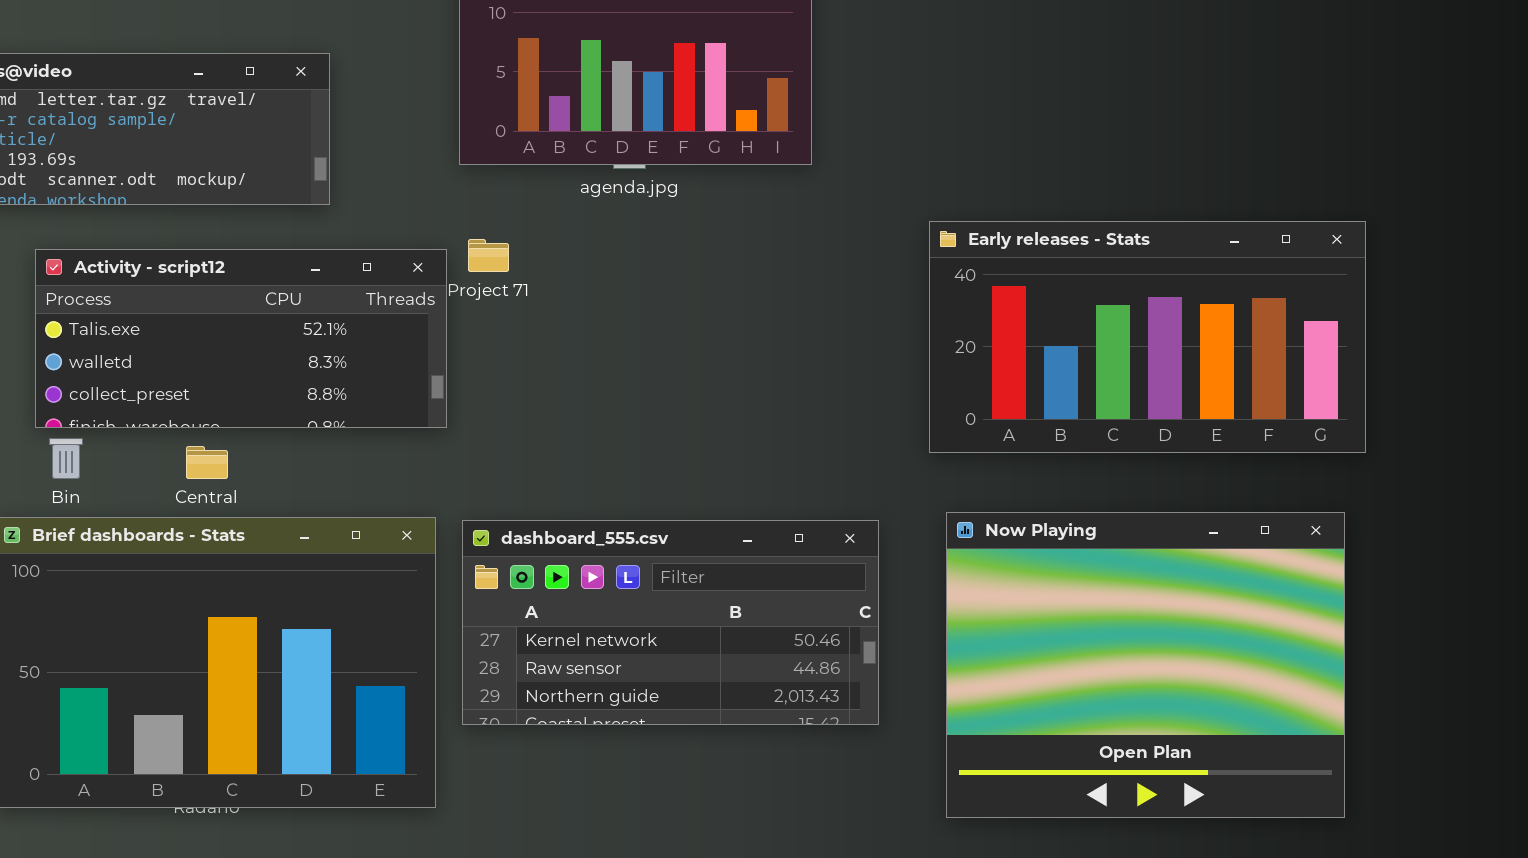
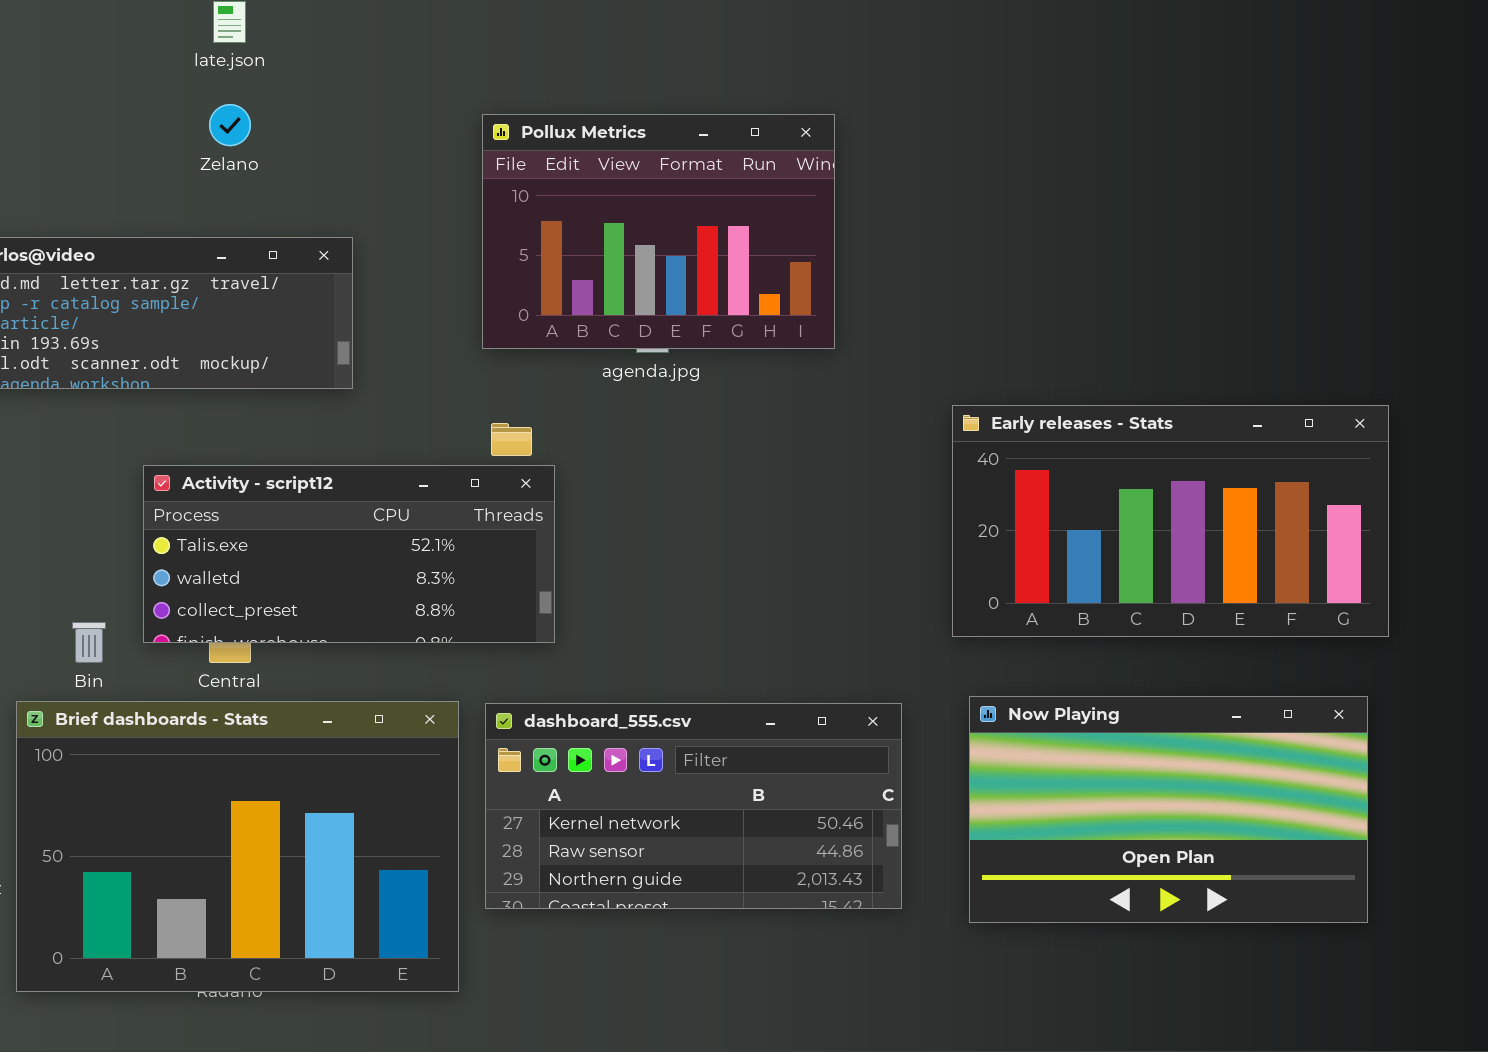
Activity - script12: [35,249,447,428] -> [143,465,555,643], moved
Now Playing: [946,512,1345,818] -> [969,696,1368,923], resized

